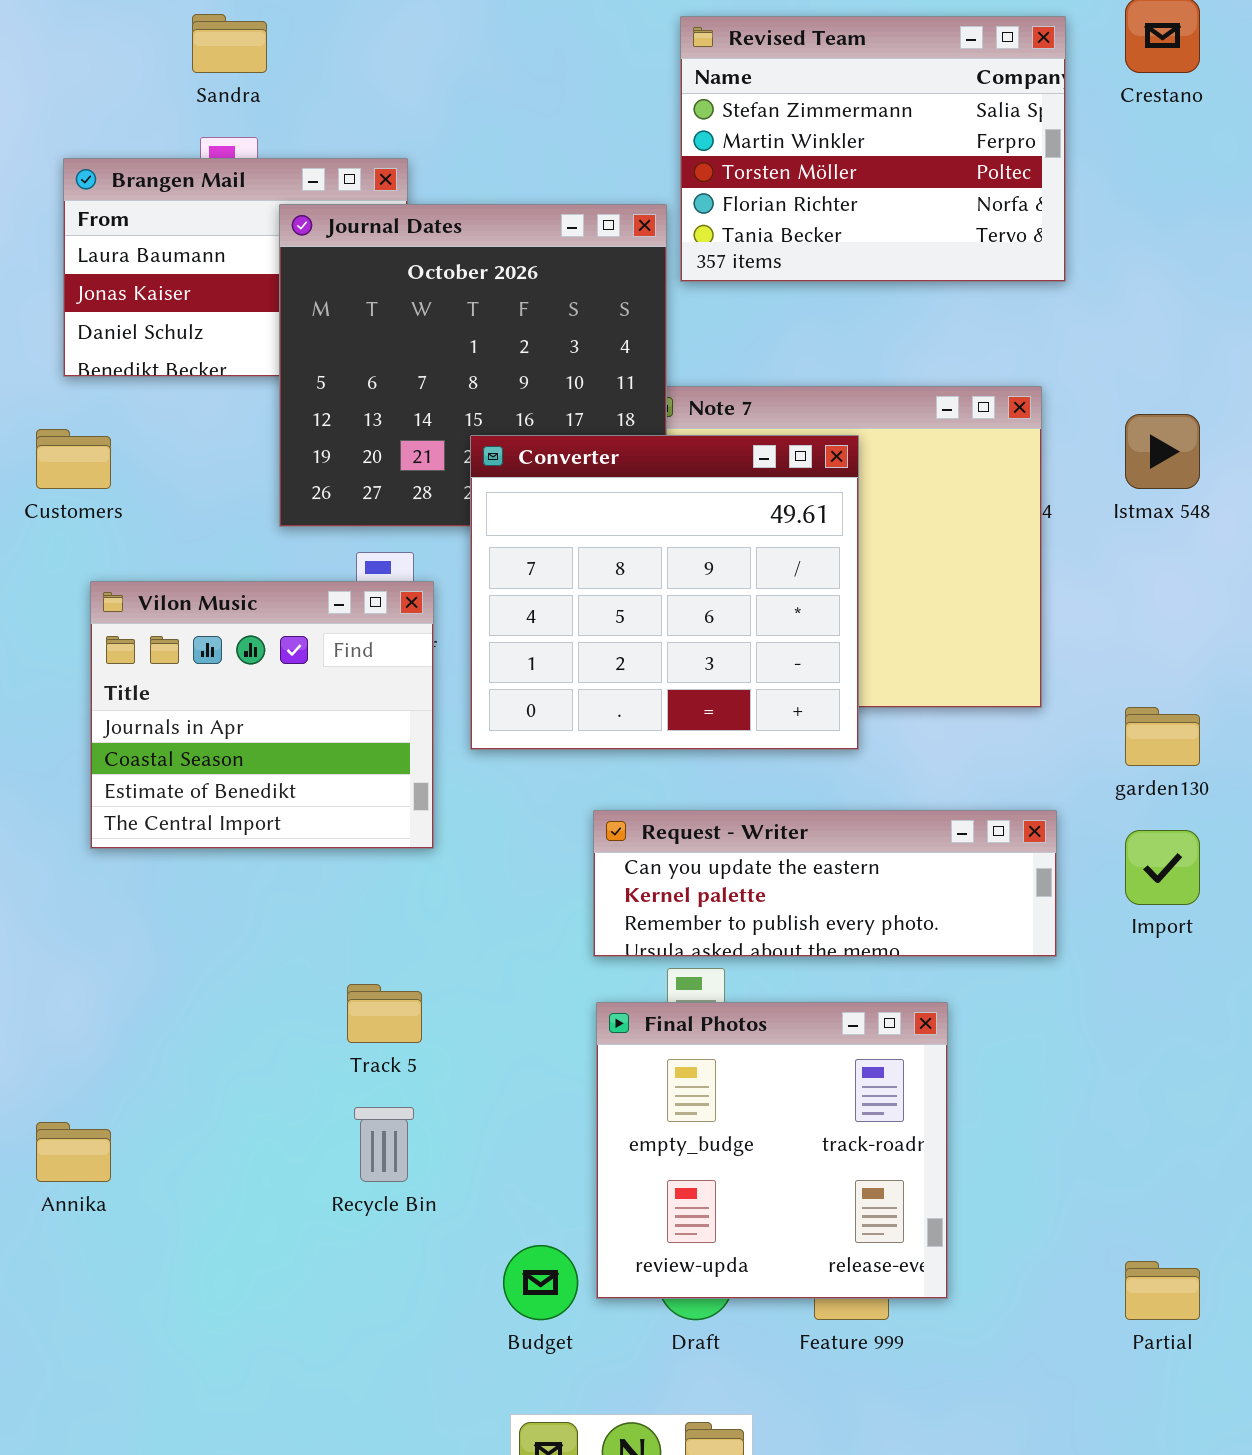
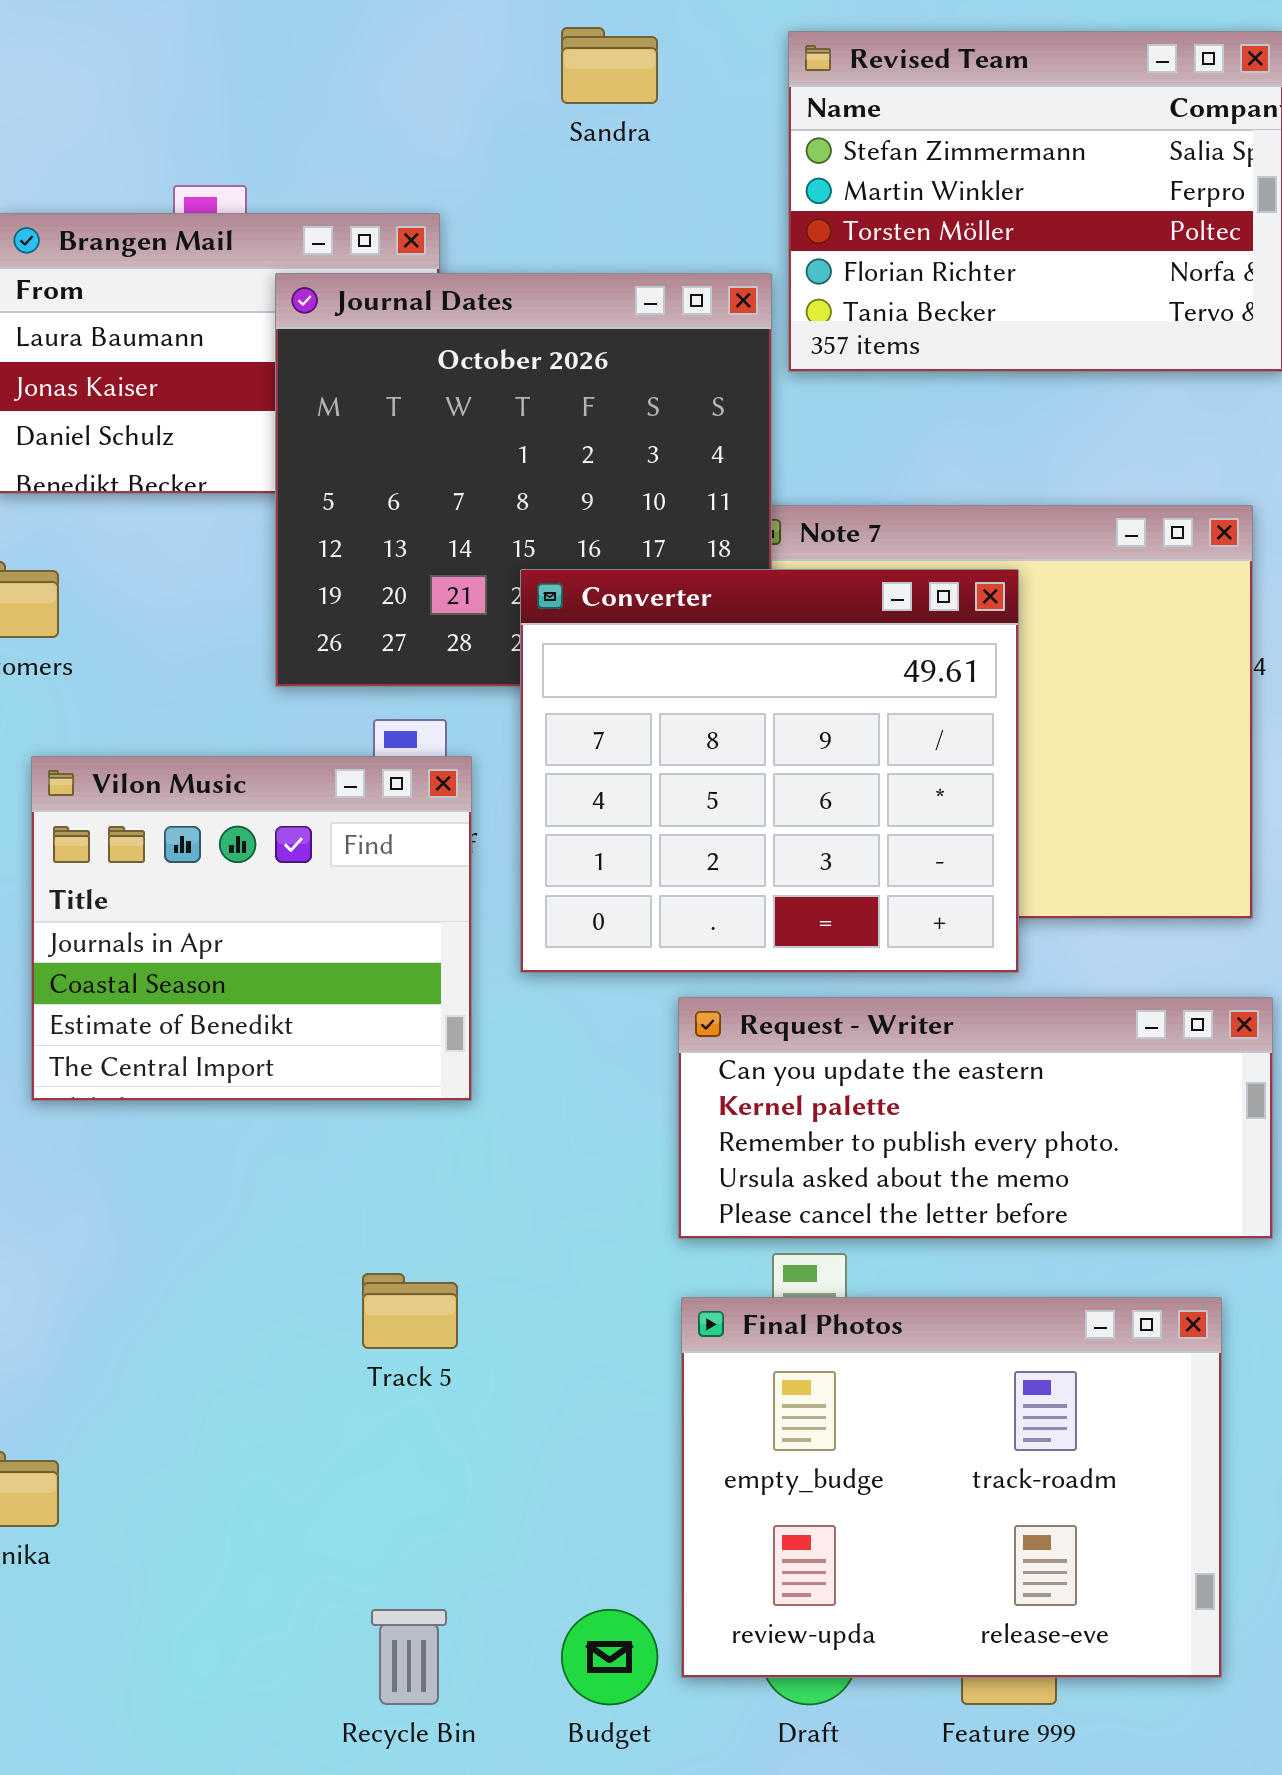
Sandra: [192,14,267,73] -> [561,27,658,104], moved
Request - Writer: [593,810,1057,957] -> [678,997,1273,1239], resized
Final Photos: [596,1002,948,1299] -> [681,1297,1222,1678], resized
Recycle Bin: [354,1107,414,1182] -> [371,1609,447,1705], moved

